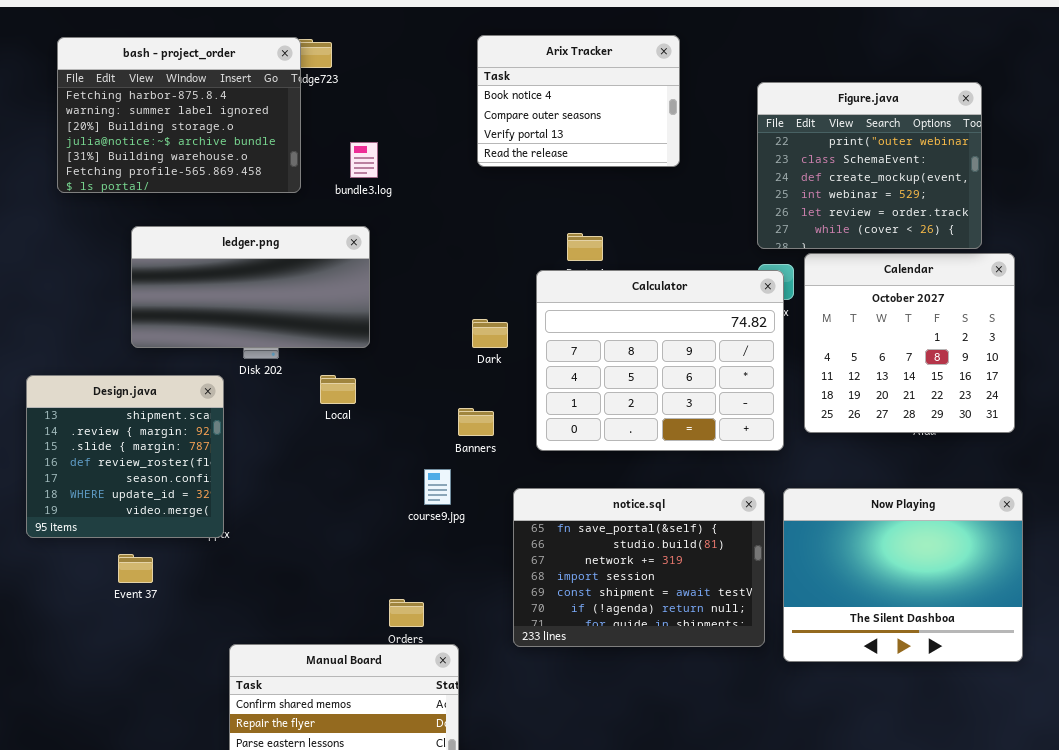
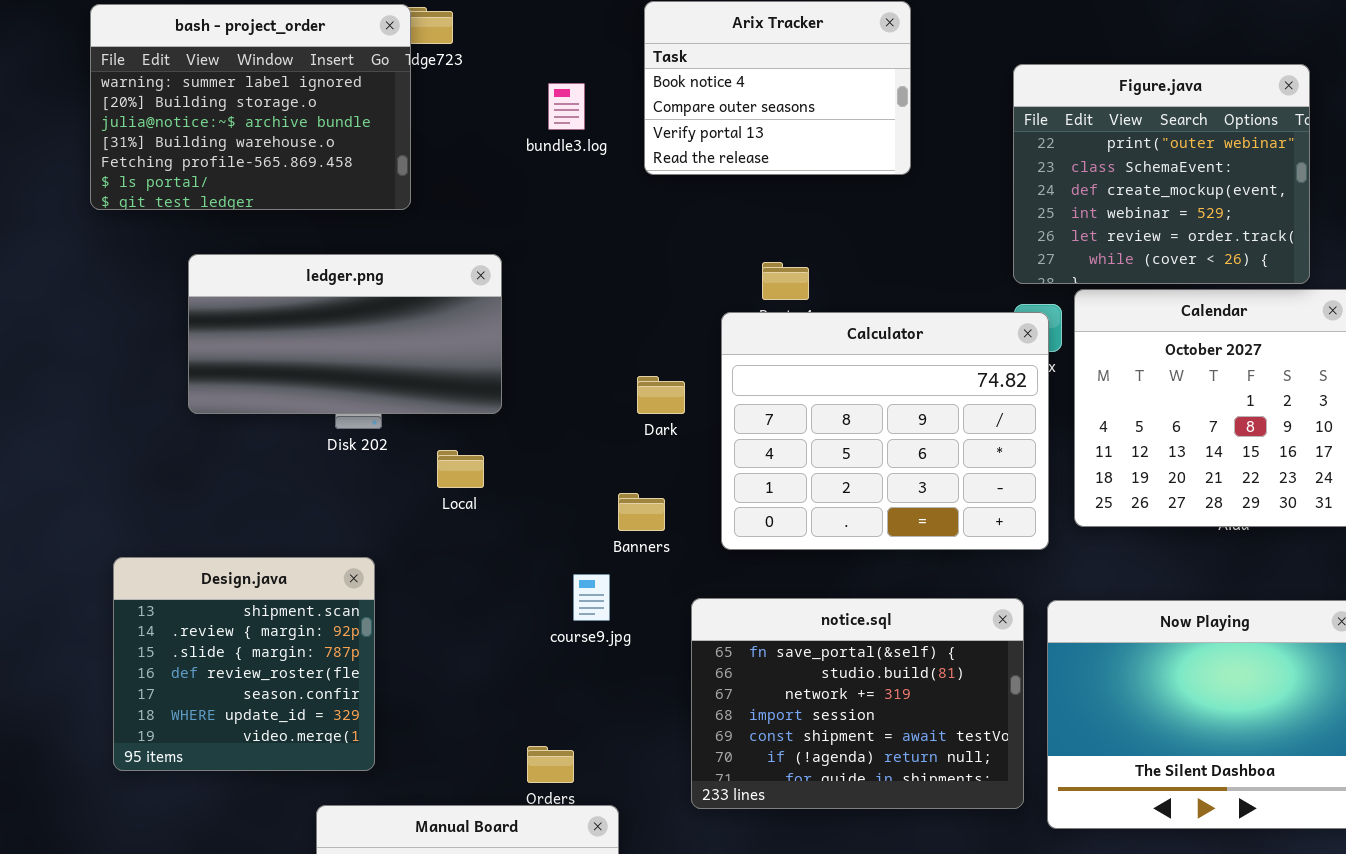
bash - project_order: [57,37,301,193] -> [90,4,411,210], scrolled down 1 row
bundle3.log: [350,142,378,178] -> [548,83,585,130], moved
Design.java: [26,375,224,538] -> [113,557,375,771], moved

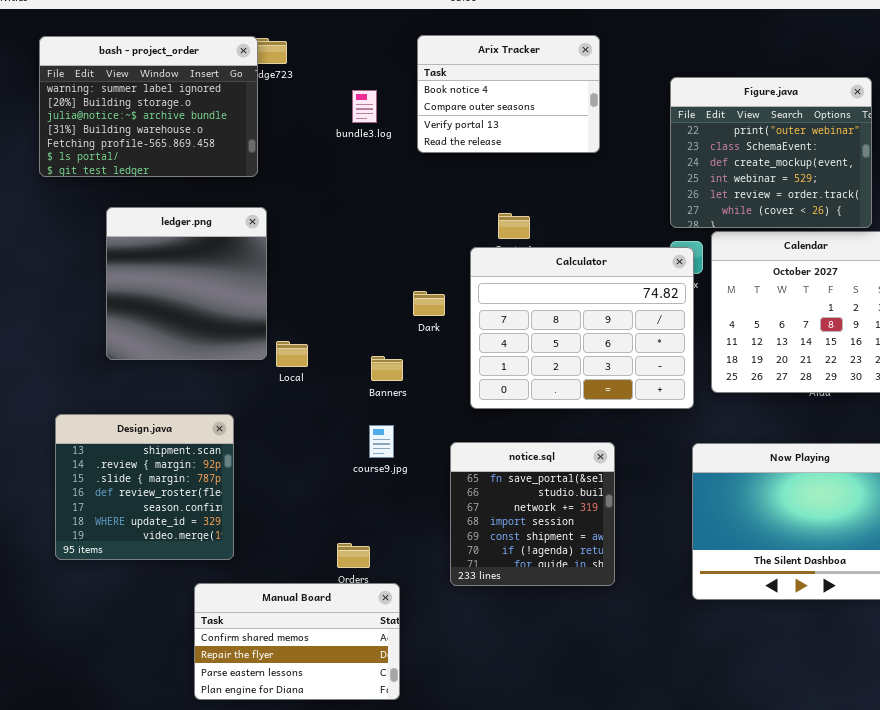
ledger.png: [188,254,502,414] -> [106,207,267,360], resized
Banners: [618,493,665,531] -> [371,356,403,381], moved
notice.sql: [691,598,1024,809] -> [450,442,615,586], resized

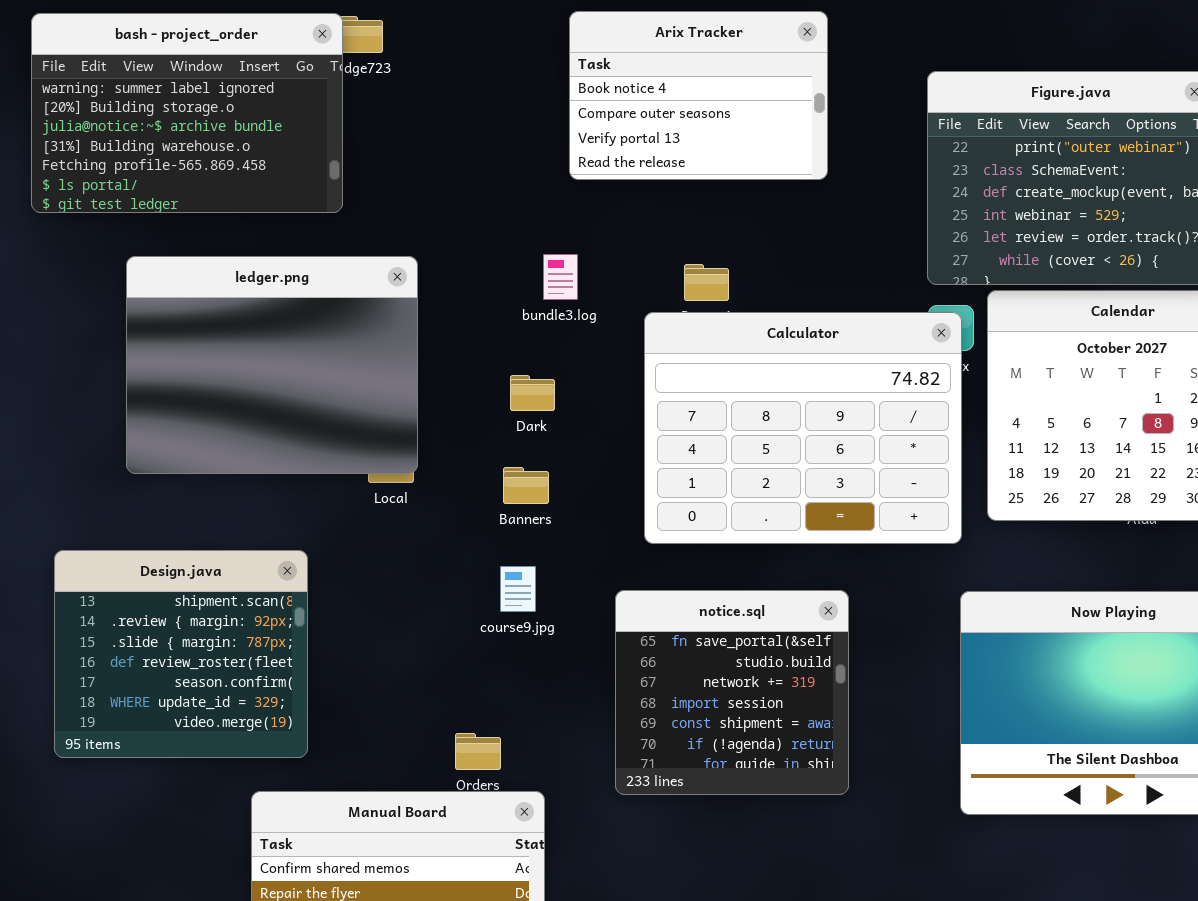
bundle3.log: [352,90,377,123] -> [543,254,578,300], moved
ledger.png: [106,207,267,360] -> [126,256,418,474], resized
Dark: [413,291,445,316] -> [510,375,555,411], moved

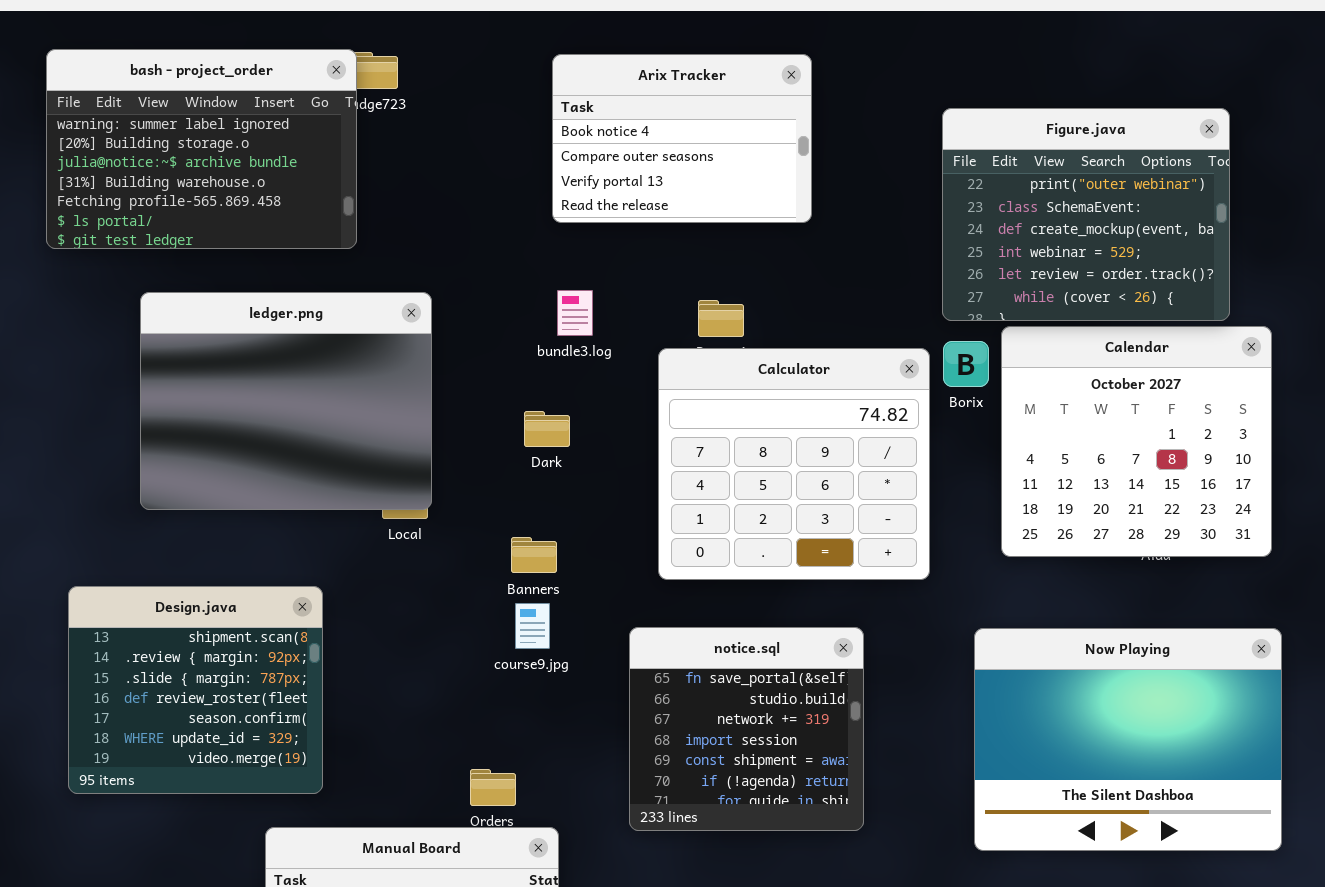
Arix Tracker: [569,11,828,180] -> [552,54,812,223], moved
Calculator: [644,312,962,544] -> [658,348,930,580], resized
Banners: [503,467,549,504] -> [511,537,557,573], moved

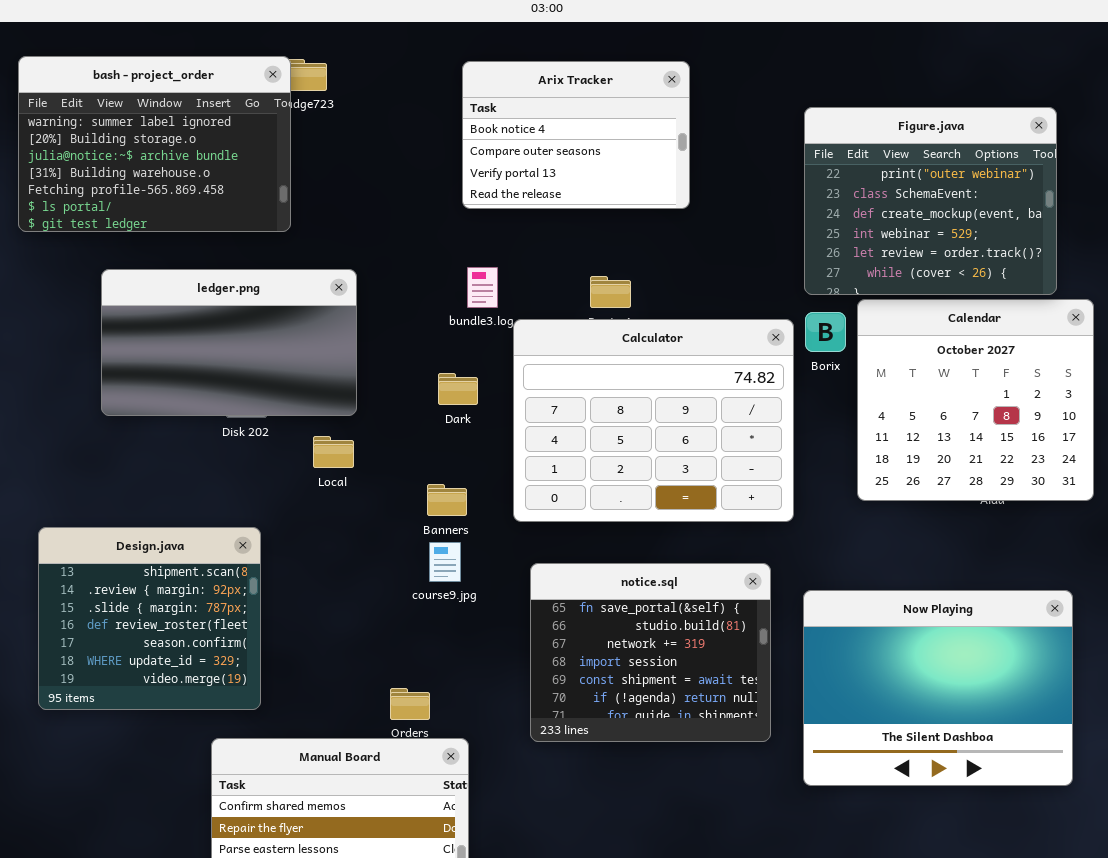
ledger.png: [140,292,432,510] -> [101,269,357,416], resized
Calculator: [658,348,930,580] -> [513,319,794,522], resized
notice.sql: [629,627,864,831] -> [530,563,771,742], resized
Now Playing: [974,628,1282,851] -> [803,590,1073,786], moved

